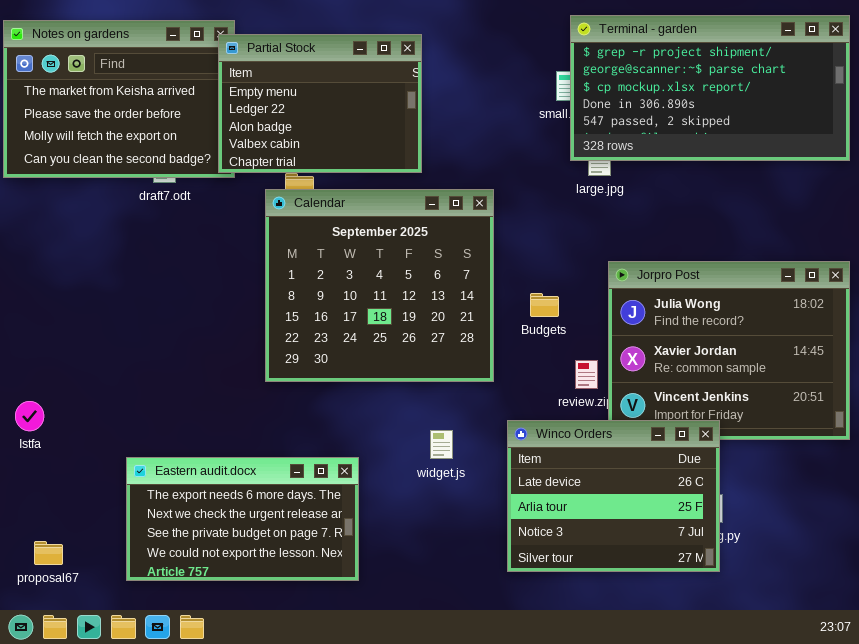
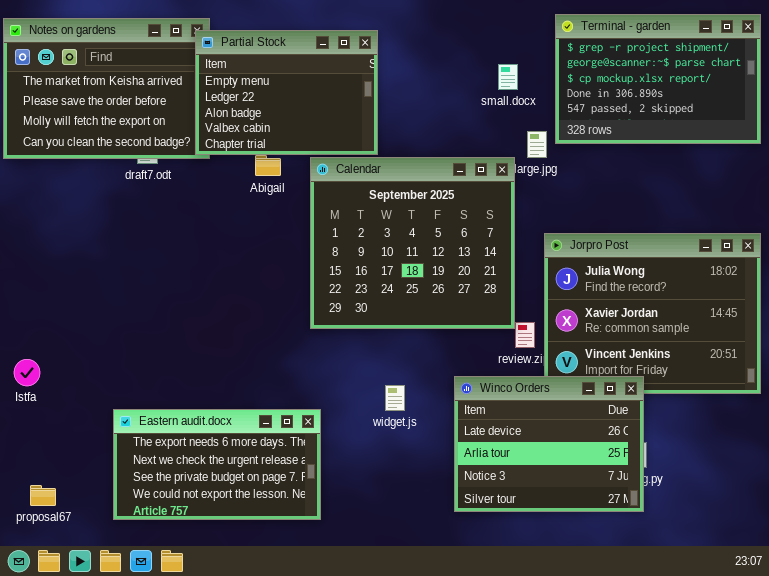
Terminal - garden: [570,15,850,161] -> [555,14,761,144], resized
Calendar: [265,189,494,382] -> [310,157,515,329], moved

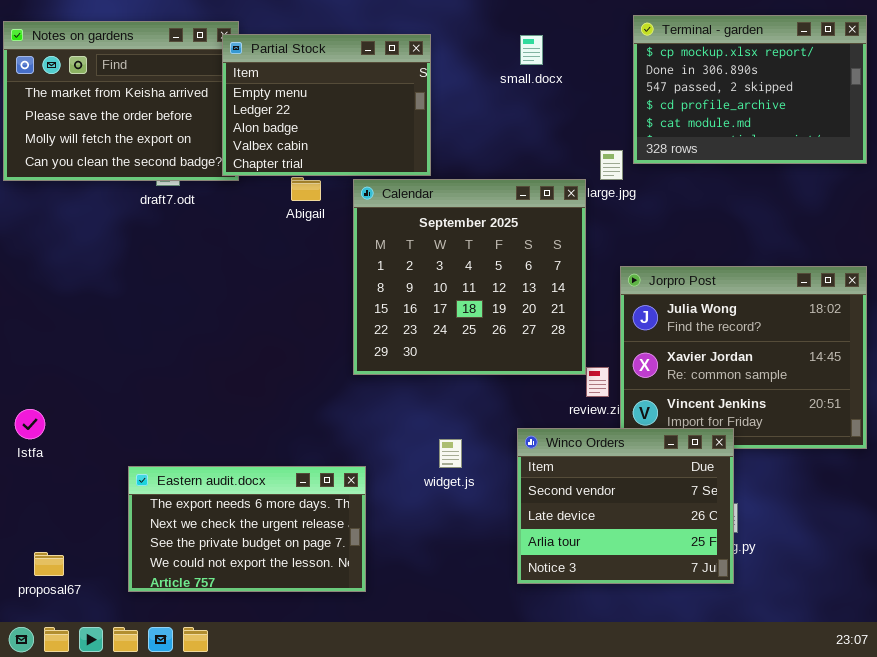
Terminal - garden: [555,14,761,144] -> [633,15,867,164], scrolled down 2 rows
small.docx: [498,64,518,90] -> [520,35,543,65], moved
Winco Orders: [454,376,644,512] -> [517,428,734,584], scrolled up 1 row

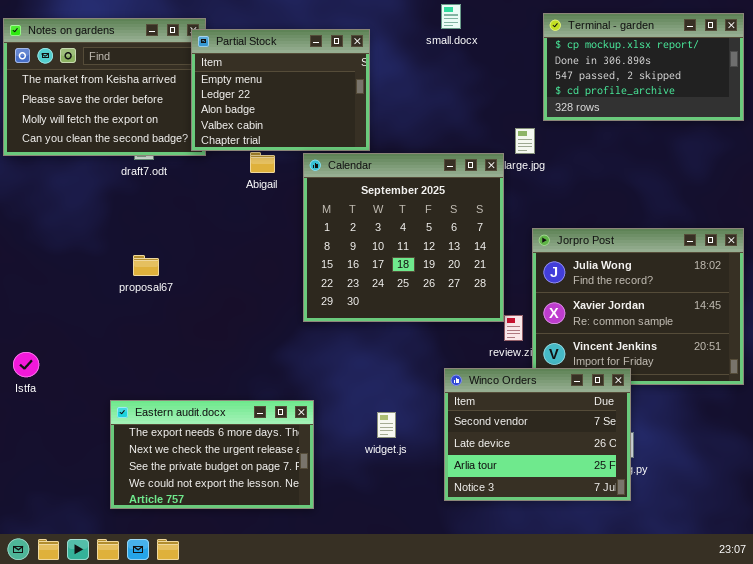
Terminal - garden: [633,15,867,164] -> [543,13,744,121], resized
small.docx: [520,35,543,65] -> [441,4,461,29], moved
widget.js: [439,439,462,468] -> [377,412,396,438], moved
proposal67: [34,552,64,576] -> [133,255,159,276], moved

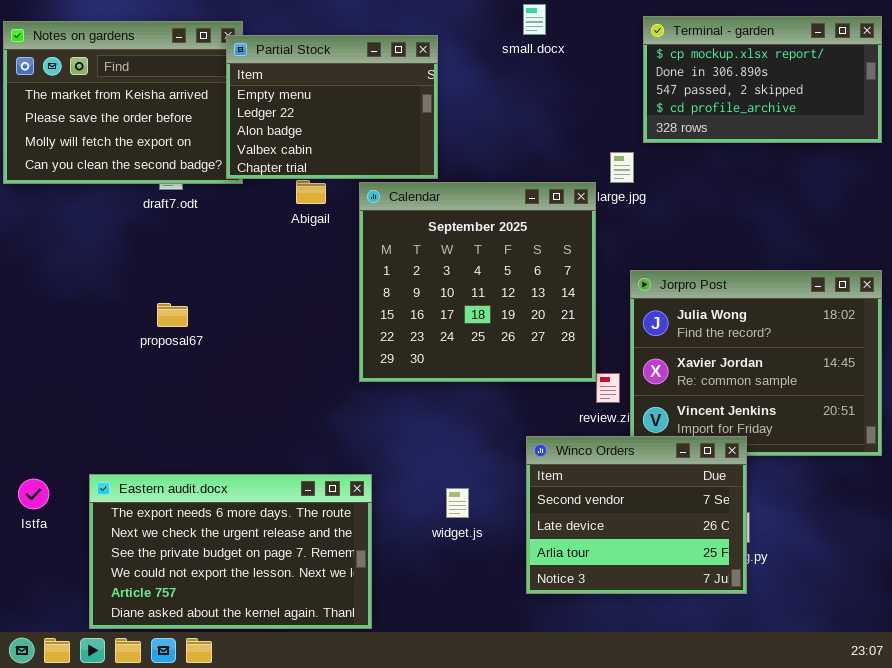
Istfa: [13,352,39,377] -> [18,479,49,509], moved
Eastern audit.docx: [110,400,314,509] -> [89,474,372,629], resized

